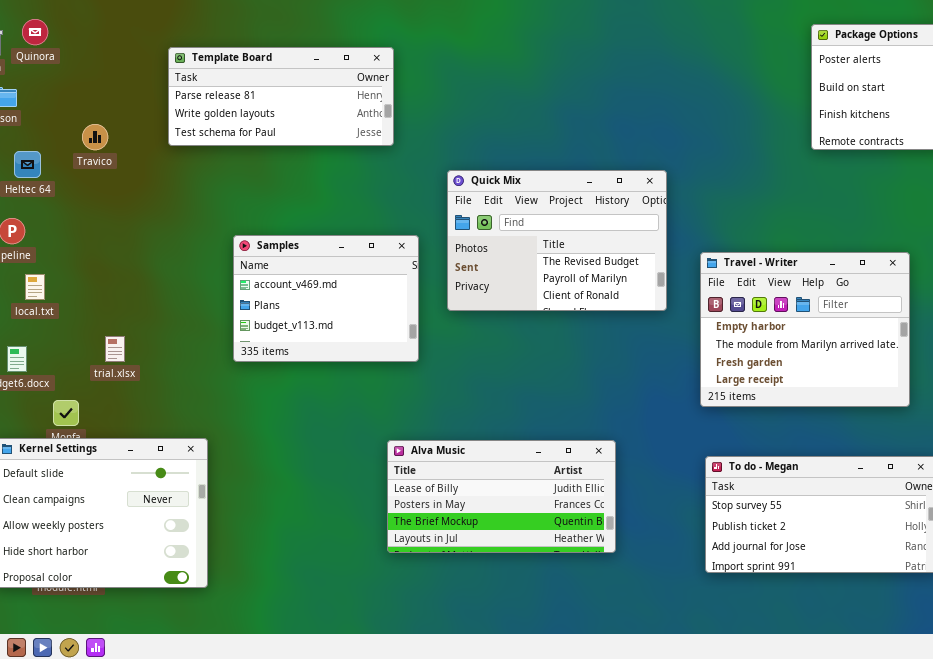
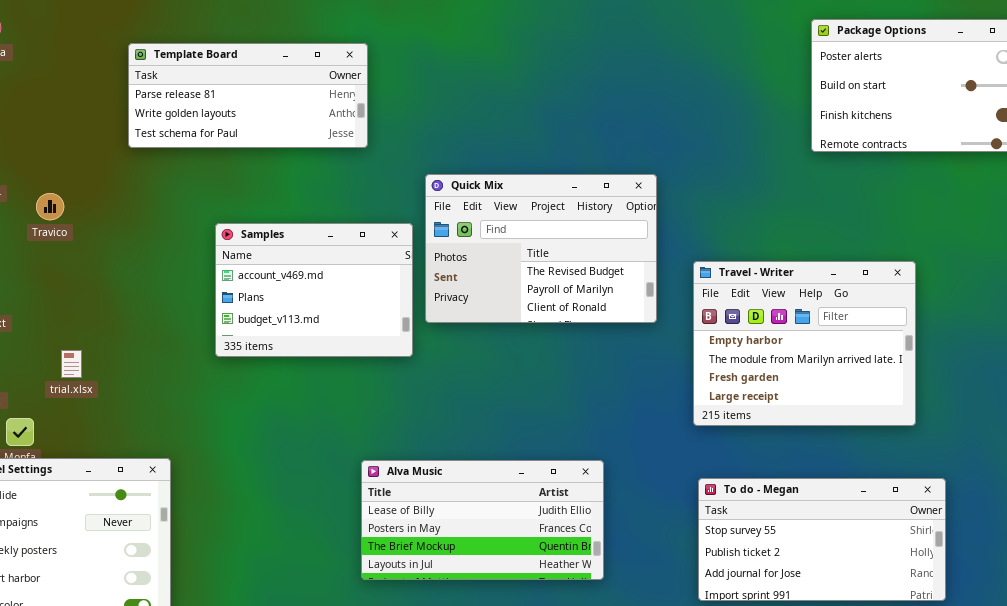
Travico: [82,124,108,150] -> [36,193,64,220], moved
Samples: [233,235,419,362] -> [215,223,413,357], moved

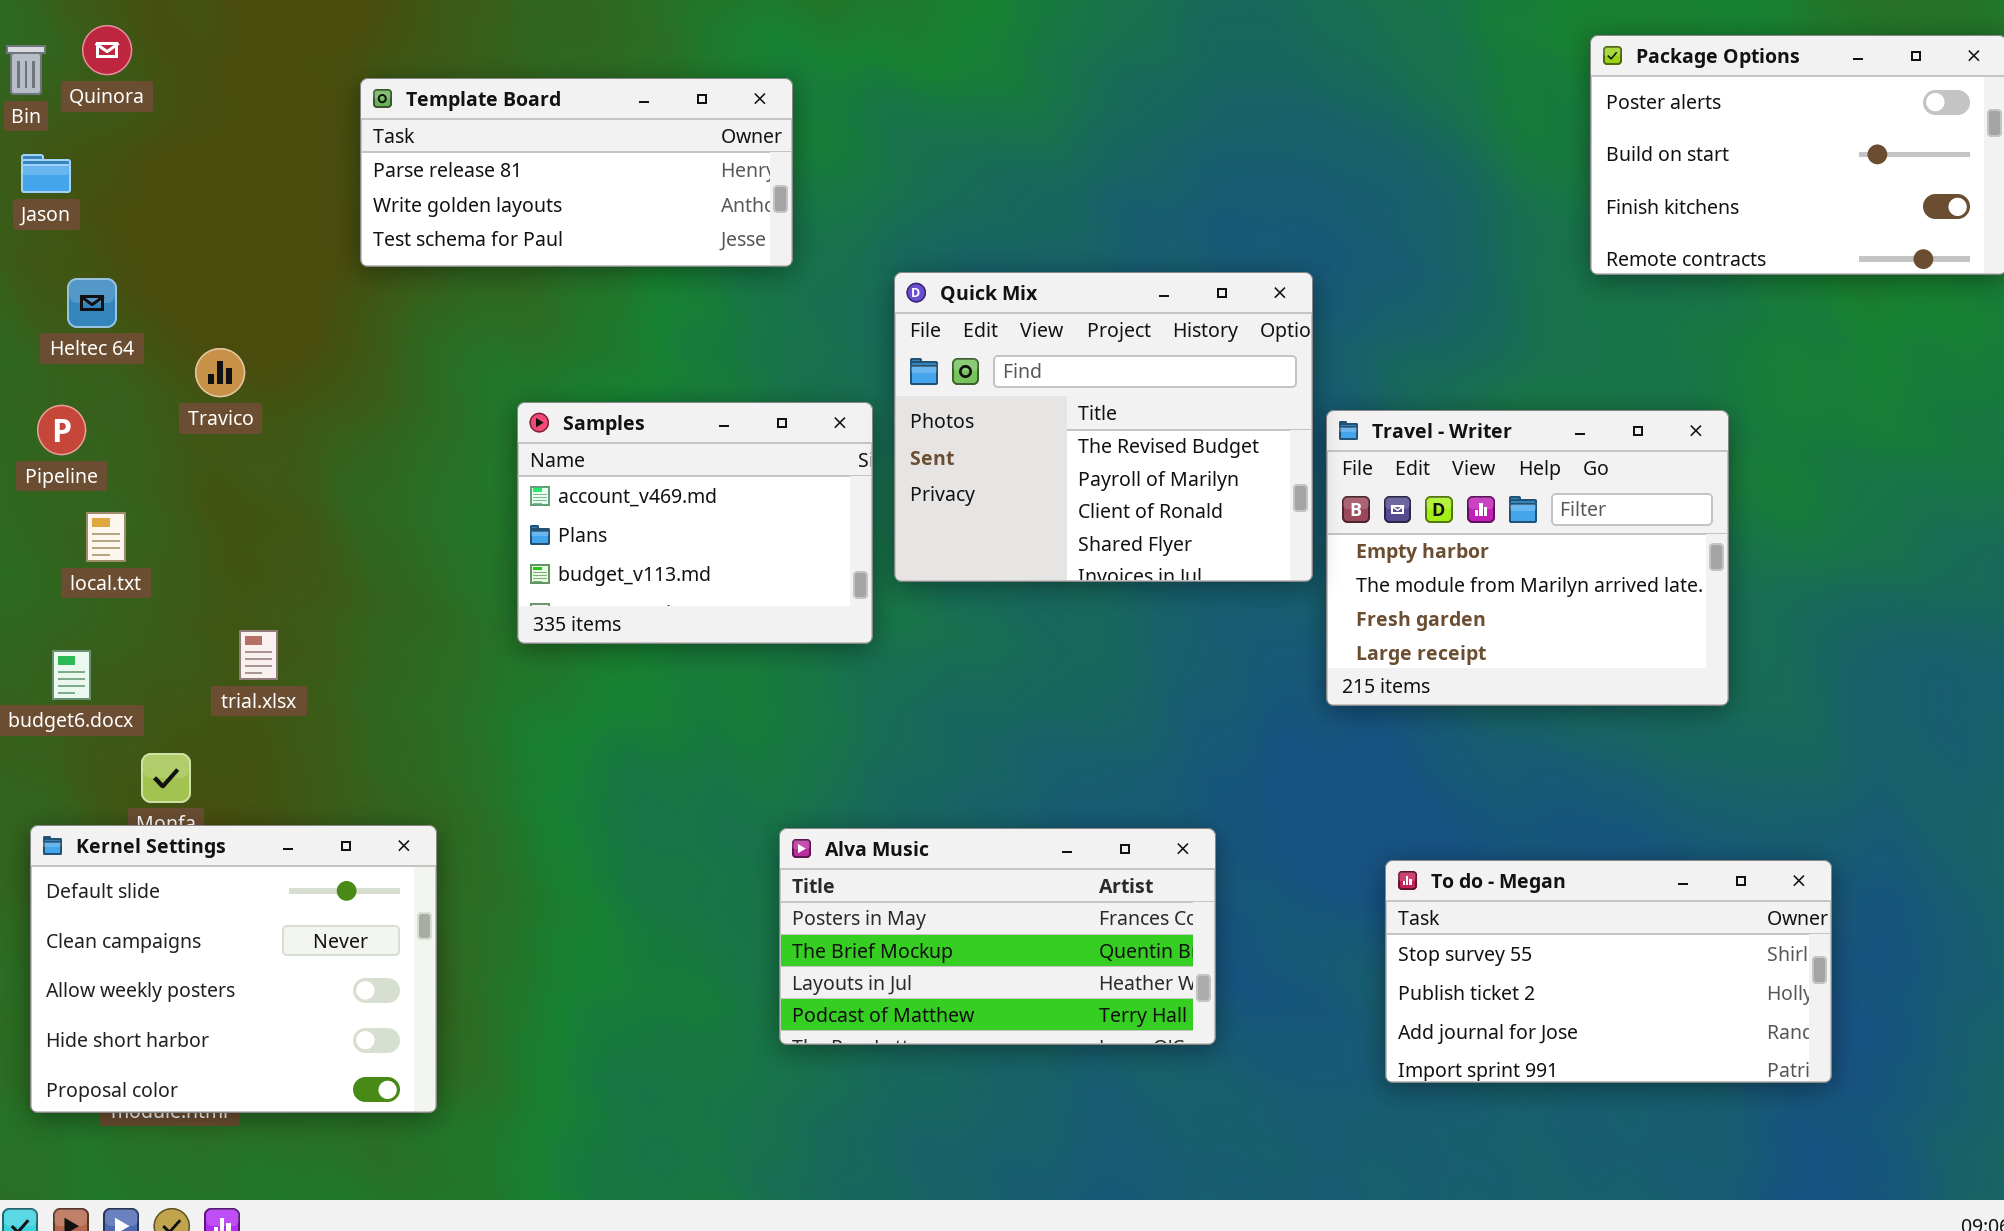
Quick Mix: [425,174,657,323] -> [894,272,1313,582], resized
Travel - Writer: [693,261,916,426] -> [1326,410,1729,706], moved
Alva Music: [361,460,604,580] -> [779,828,1216,1045], scrolled down 1 row

